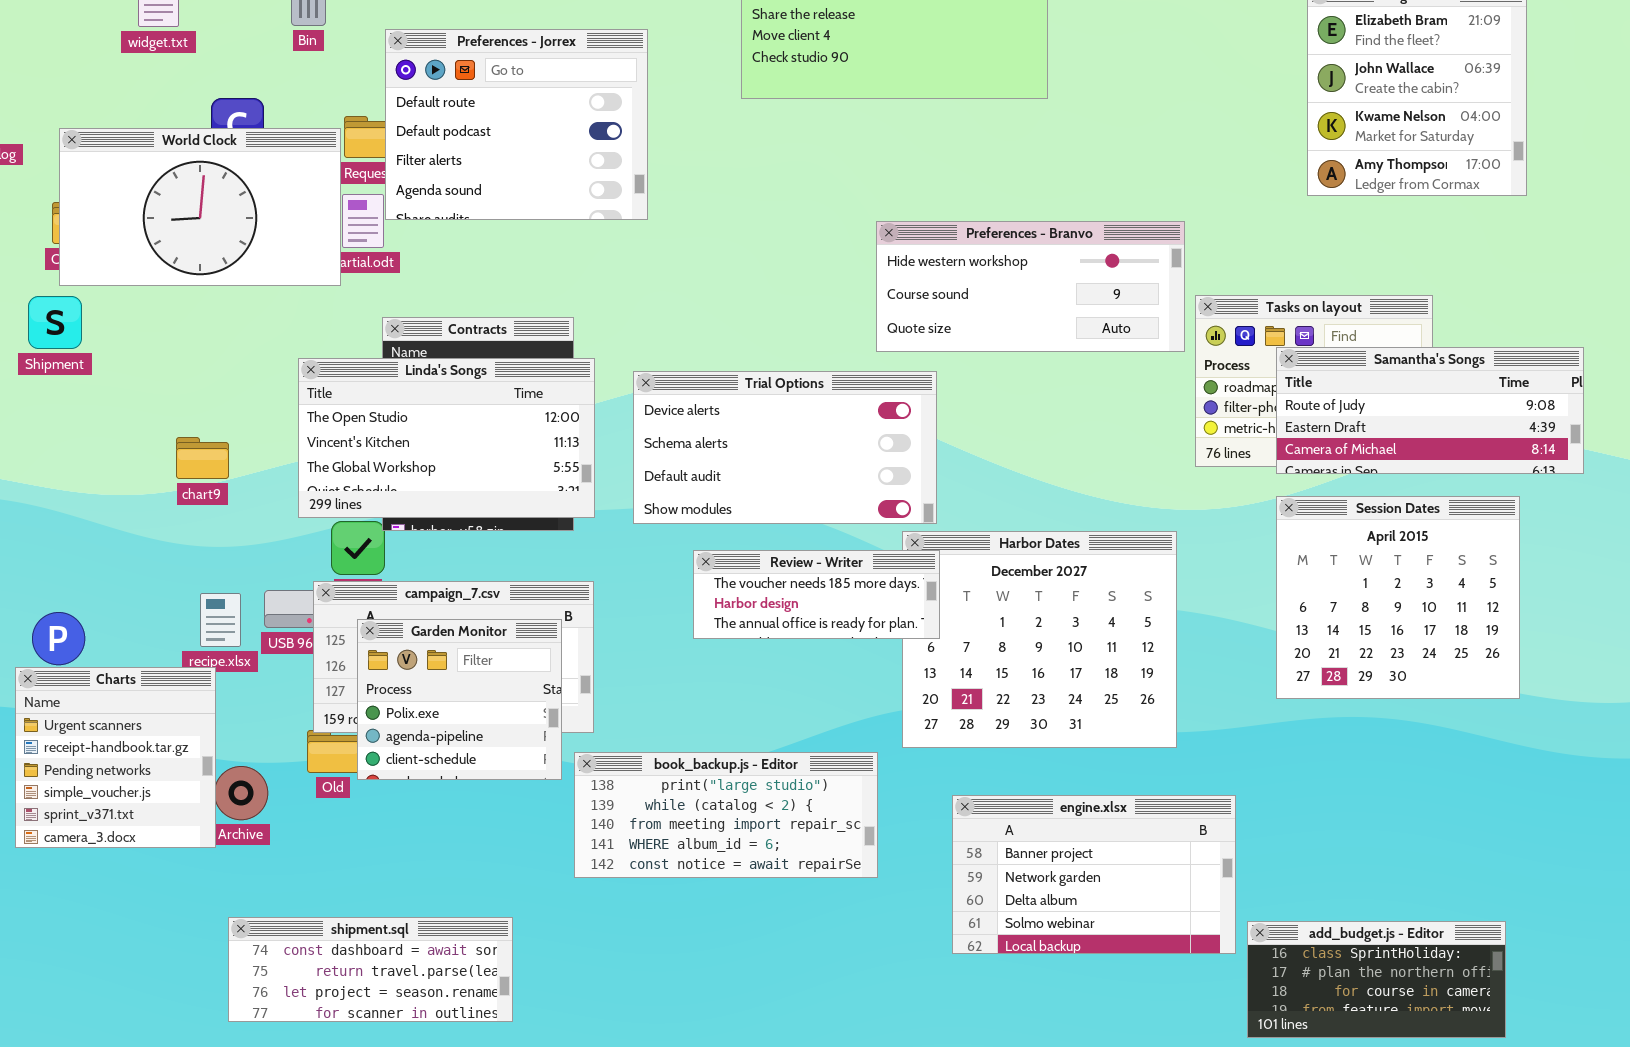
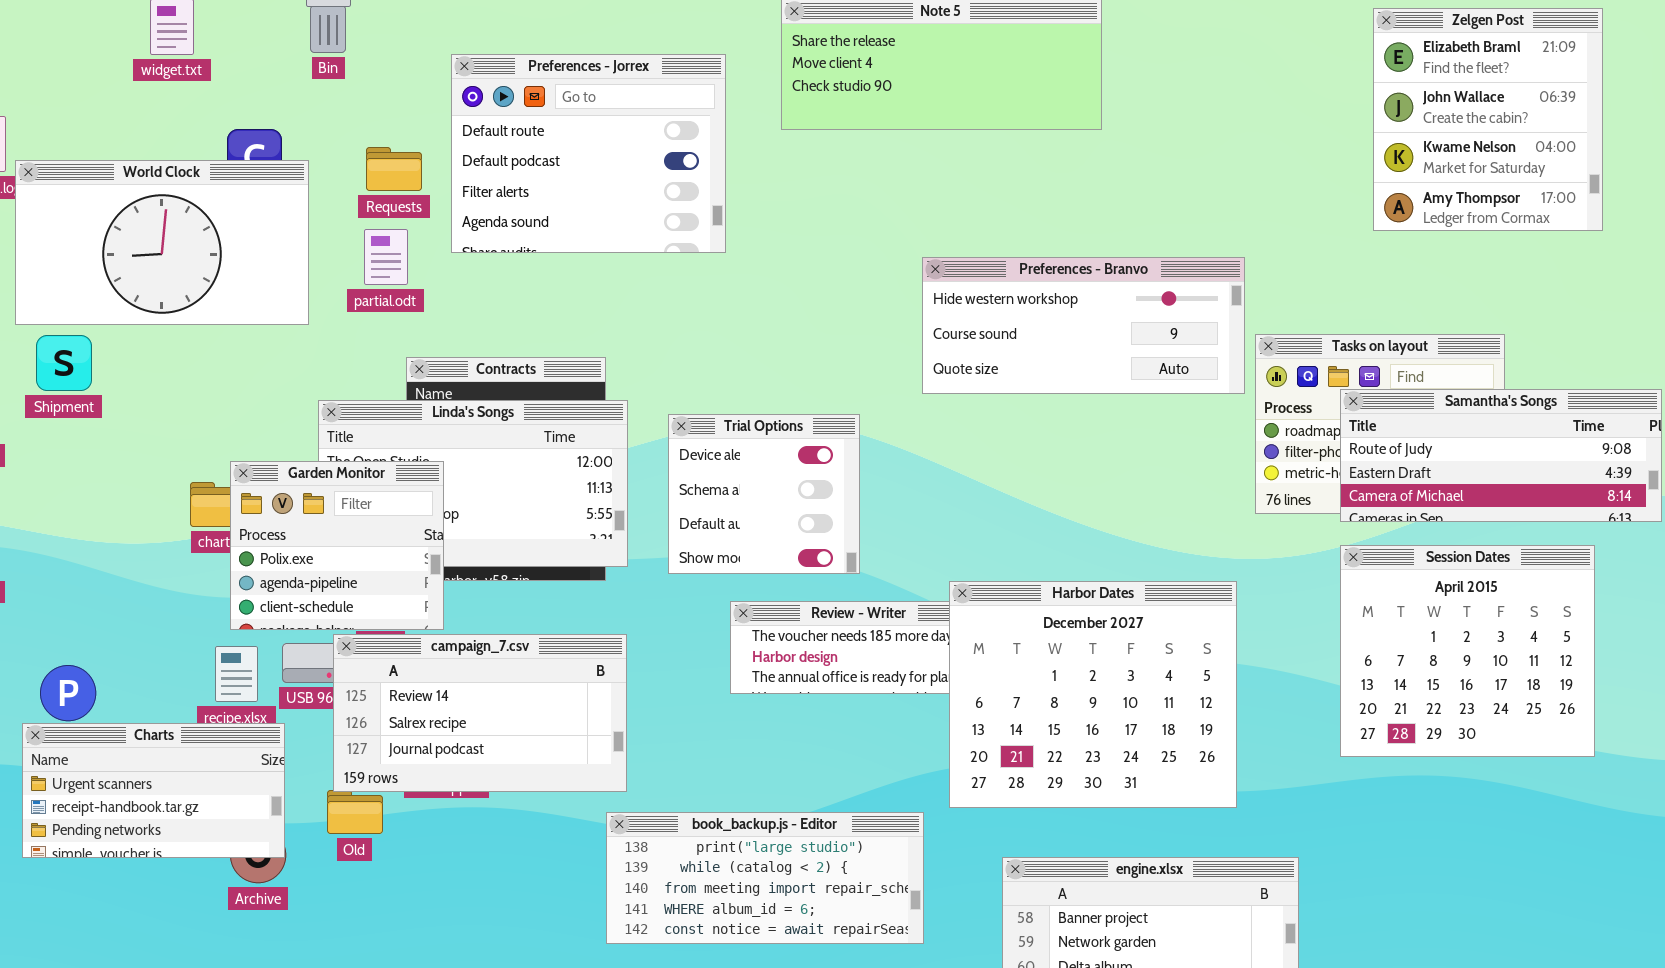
Preferences - Jorrex: [385,29,648,220] -> [451,54,726,253], moved
World Clock: [59,128,341,286] -> [15,160,309,325], moved
Trial Options: [633,371,937,524] -> [668,414,860,574], resized
Harbor Dates: [902,531,1177,748] -> [949,581,1237,808], raised
Garden Monitor: [357,619,562,780] -> [230,461,444,630], moved
Charts: [15,667,216,848] -> [22,723,285,858], resized

